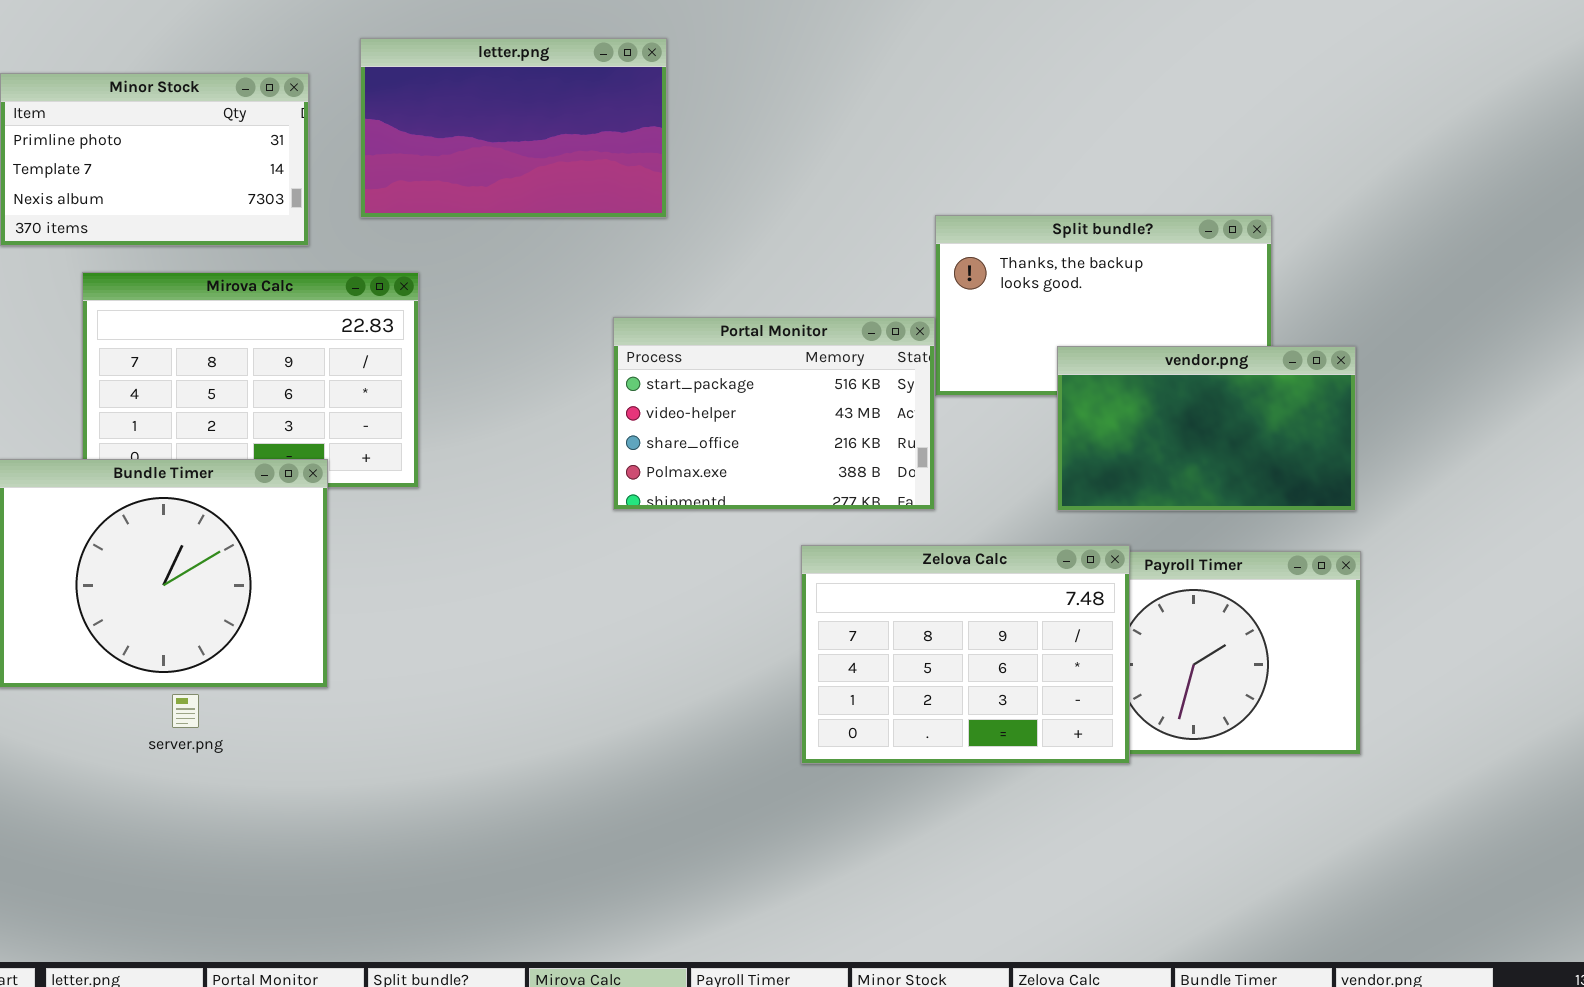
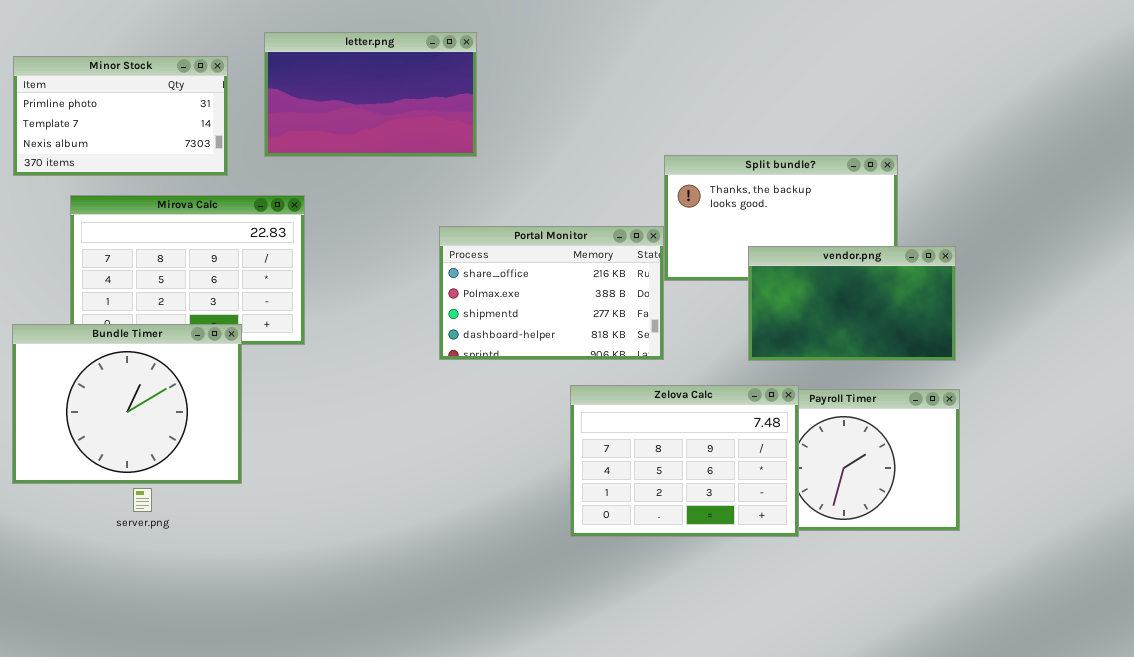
Portal Monitor: [613,317,935,510] -> [439,226,664,360], scrolled down 2 rows

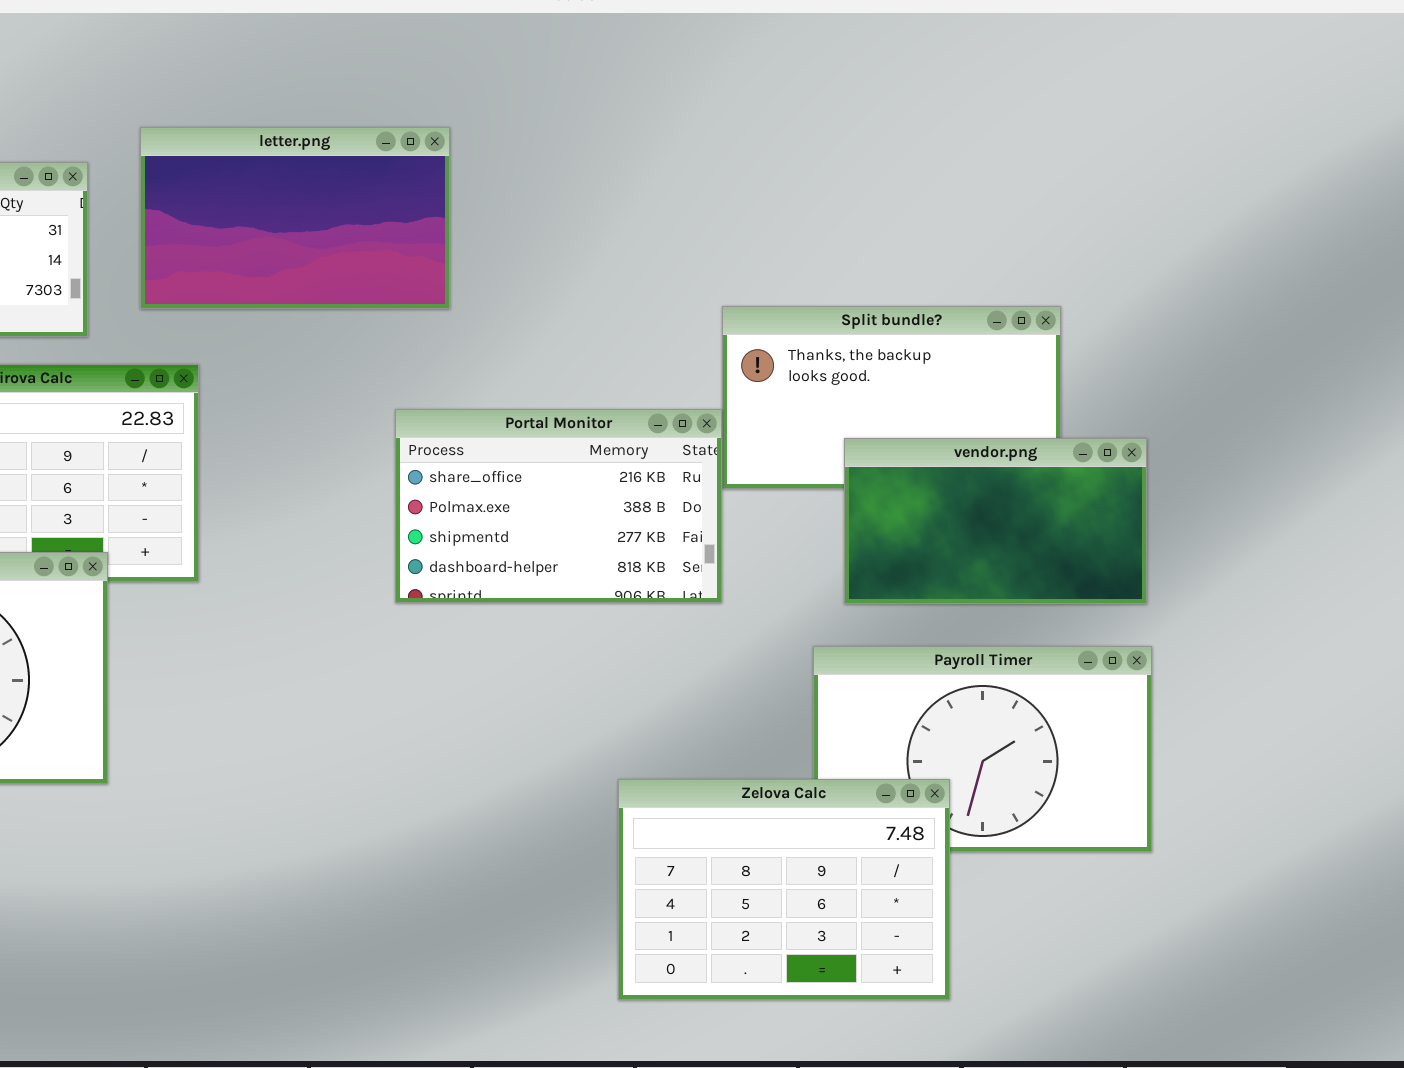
Zelova Calc: [570,385,799,537] -> [618,779,950,1000], moved

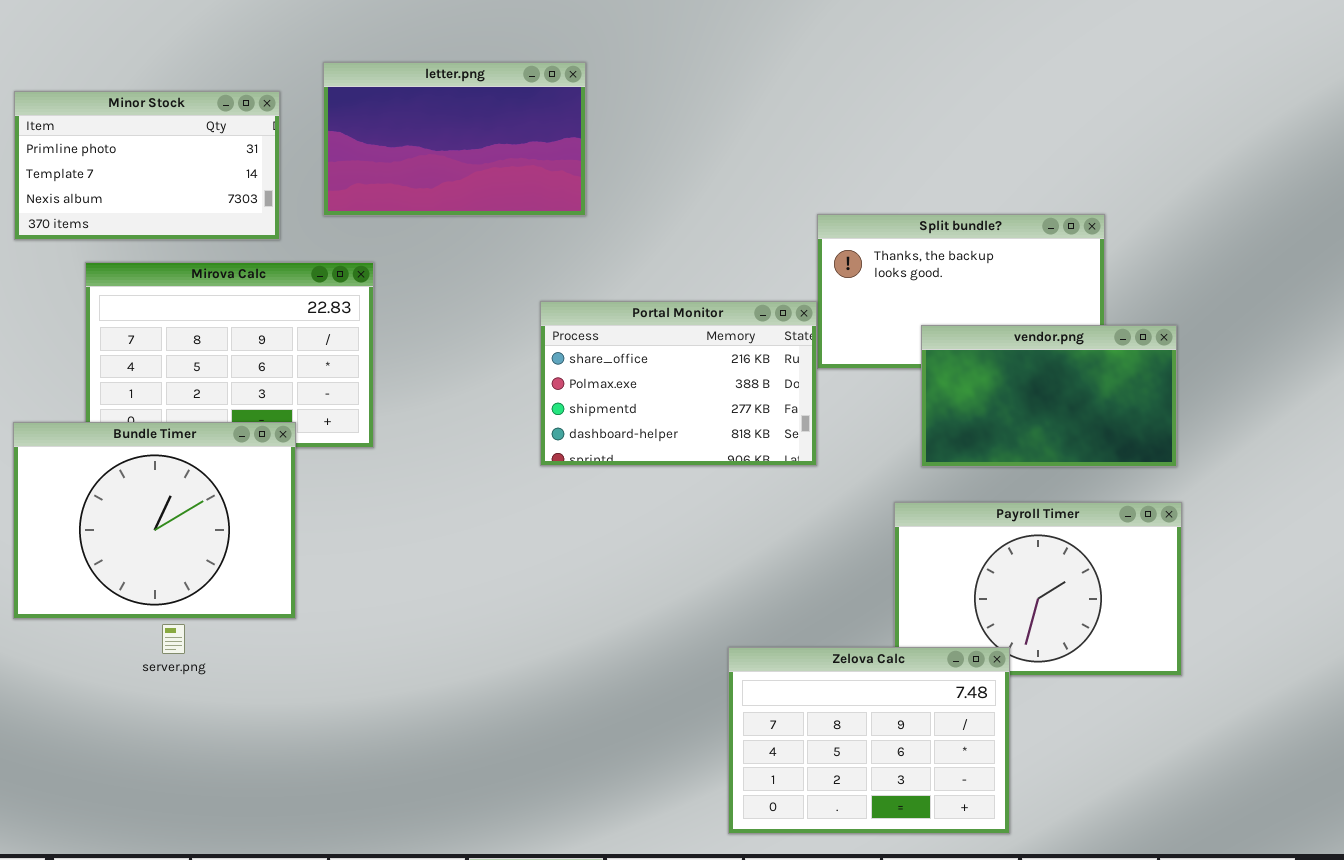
Zelova Calc: [618,779,950,1000] -> [728,647,1010,834], moved

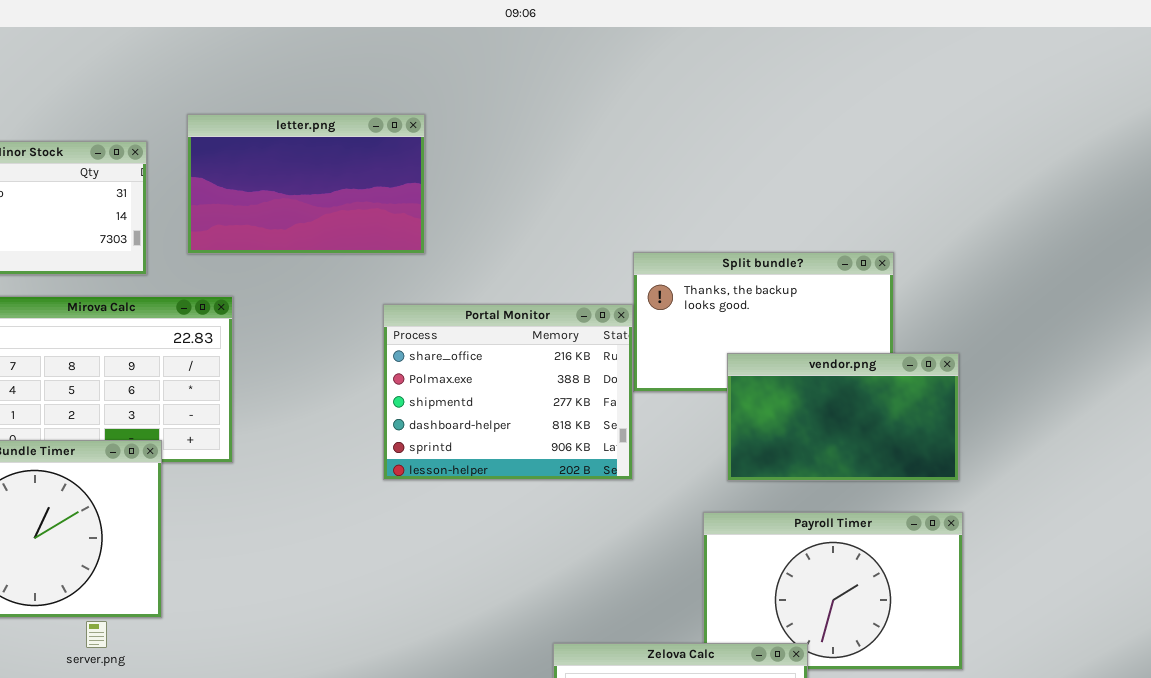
Portal Monitor: [540,301,817,466] -> [383,304,633,480], resized
server.png: [162,624,185,654] -> [86,621,107,648], moved

